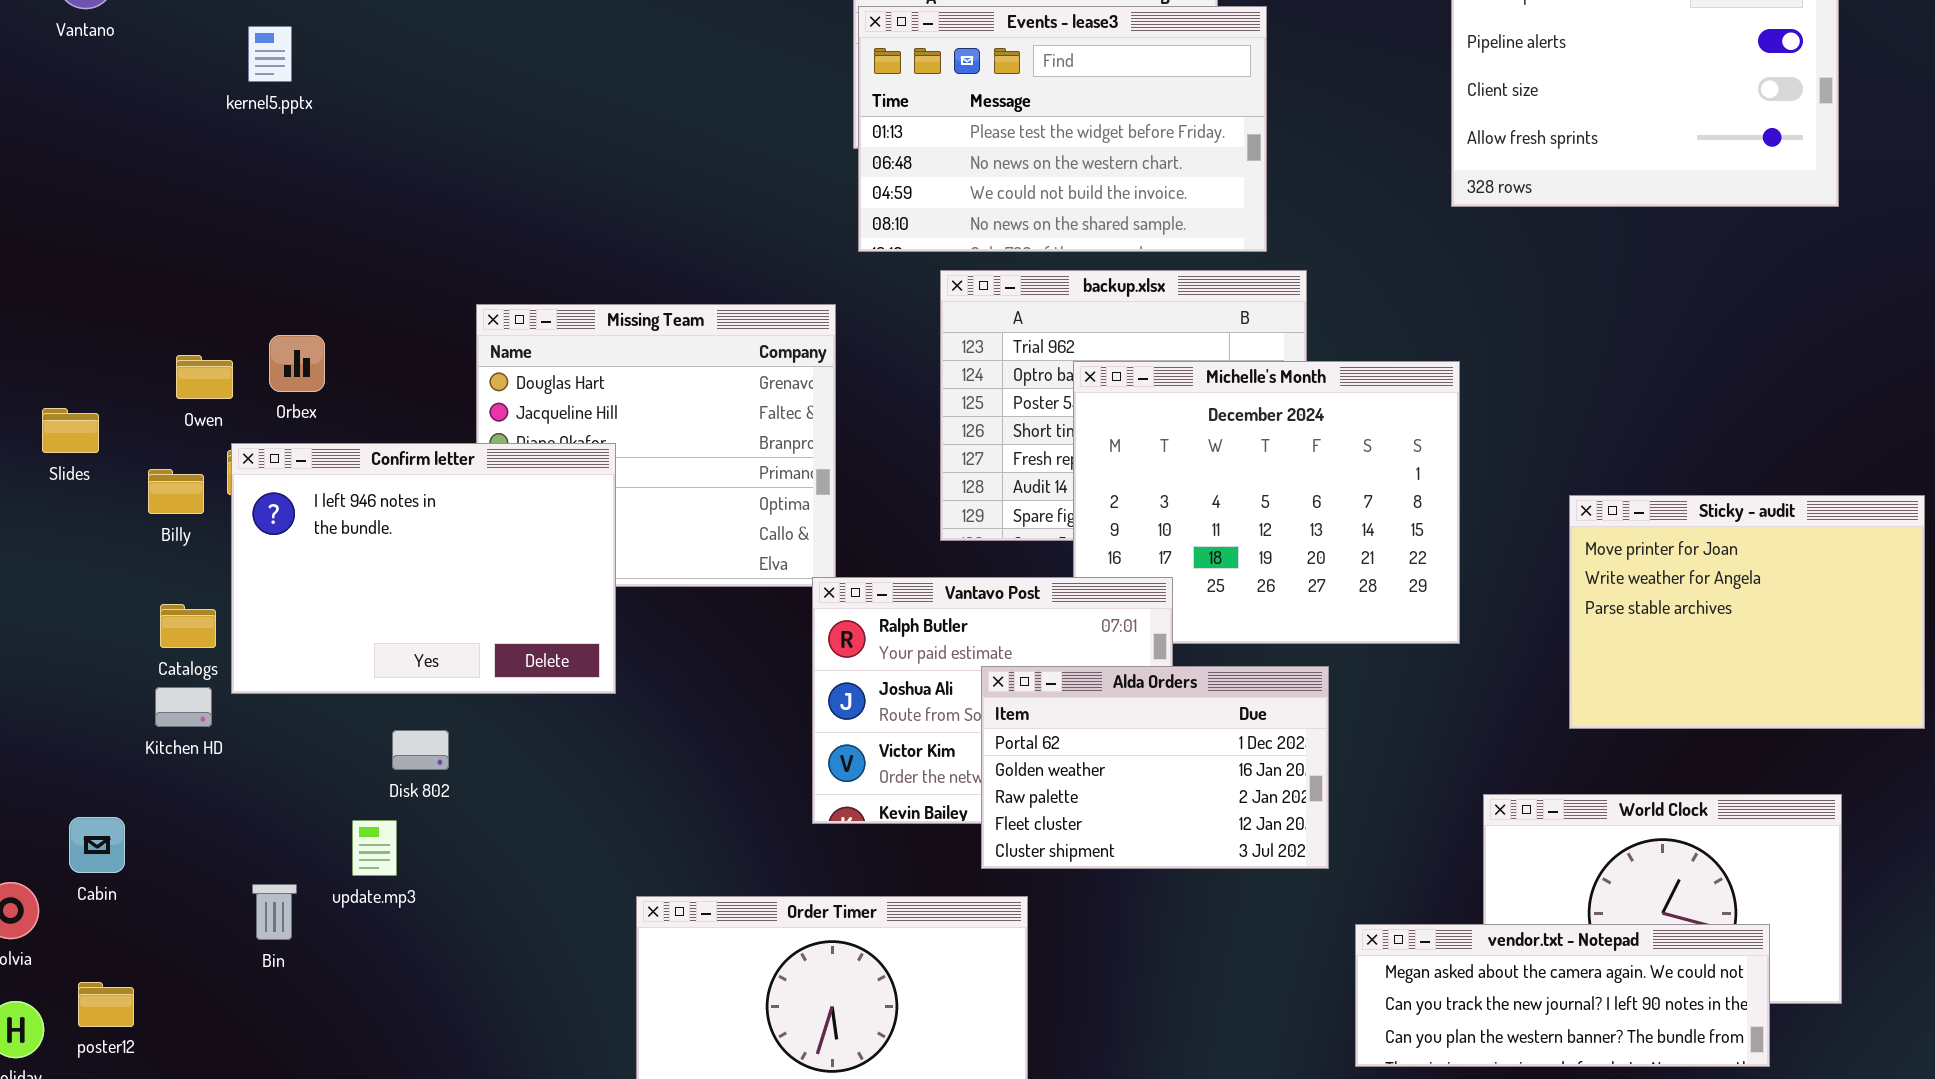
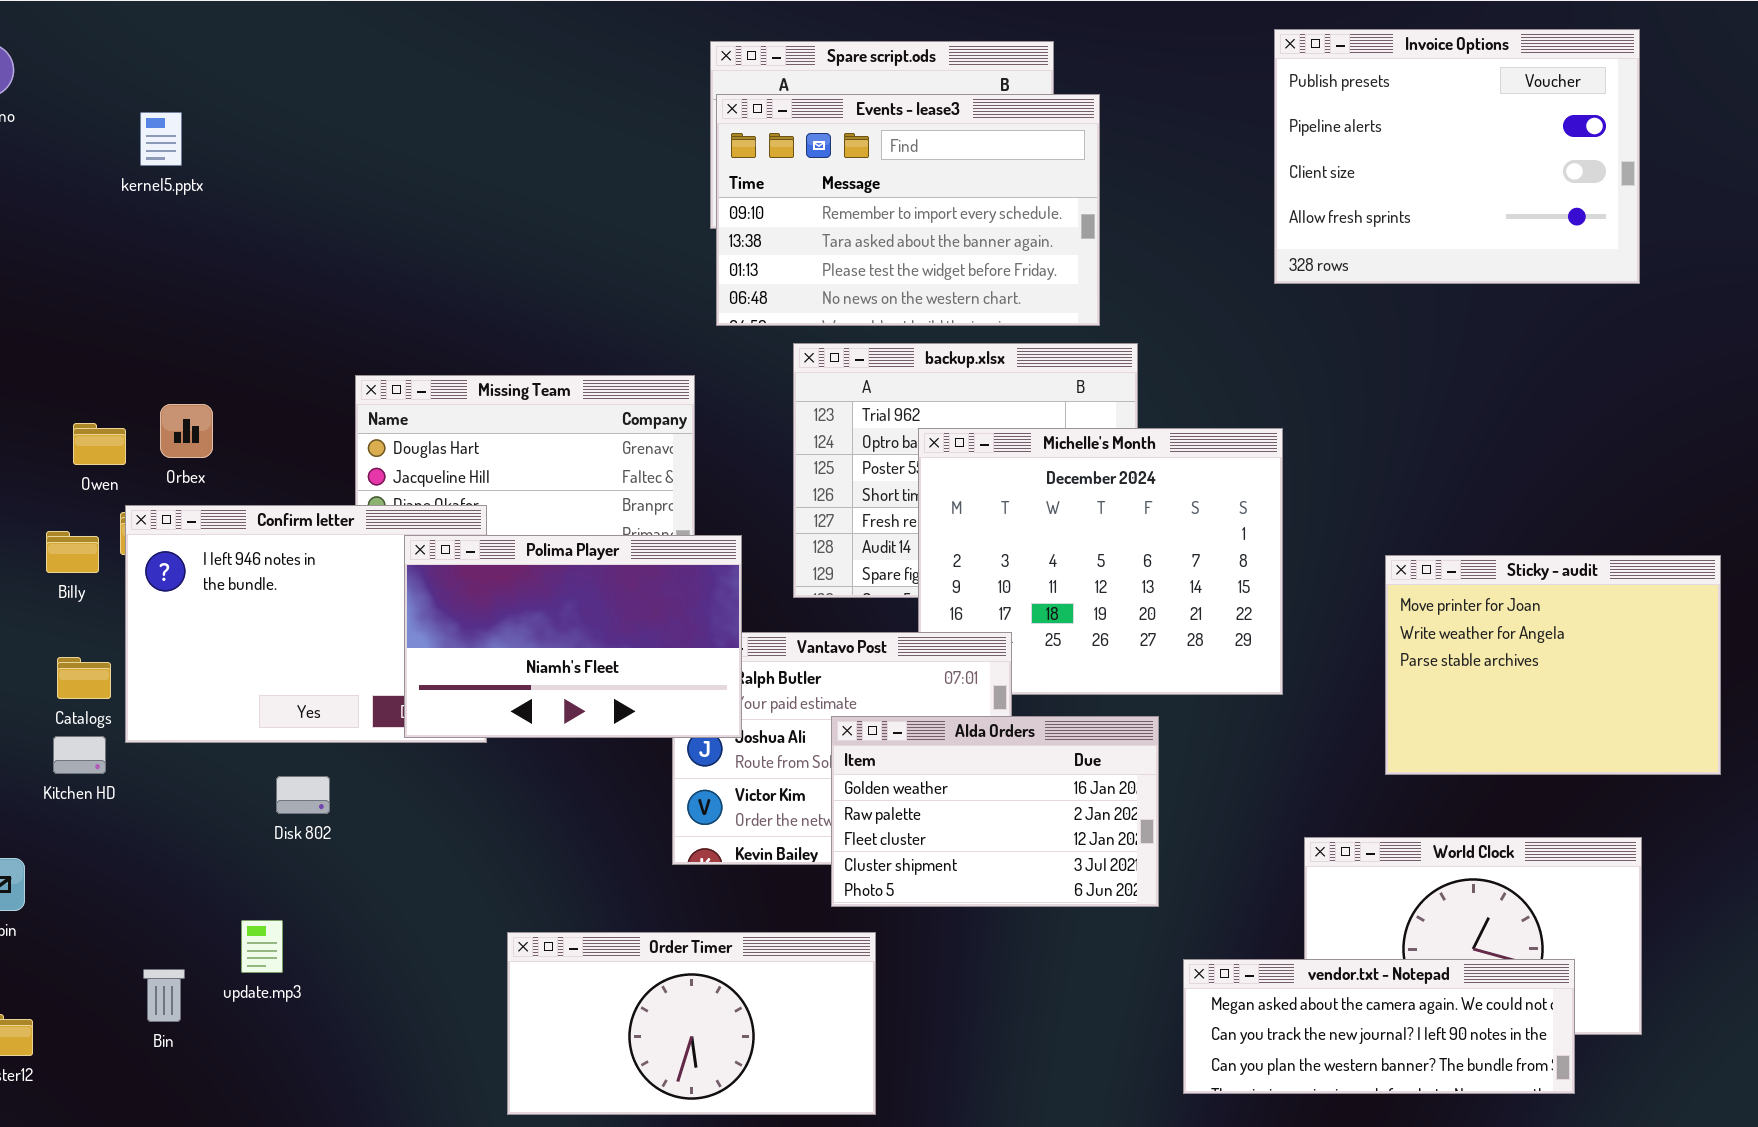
Events - lease3: [858,6,1267,252] -> [716,94,1100,326], scrolled up 2 rows
Polima Player: none -> [404,535,742,738], opened
Alda Orders: [981,666,1329,869] -> [831,716,1159,907], scrolled down 1 row
update.mp3: [352,820,397,876] -> [241,920,283,973], moved
Bin: [252,884,297,940] -> [143,969,185,1022], moved

